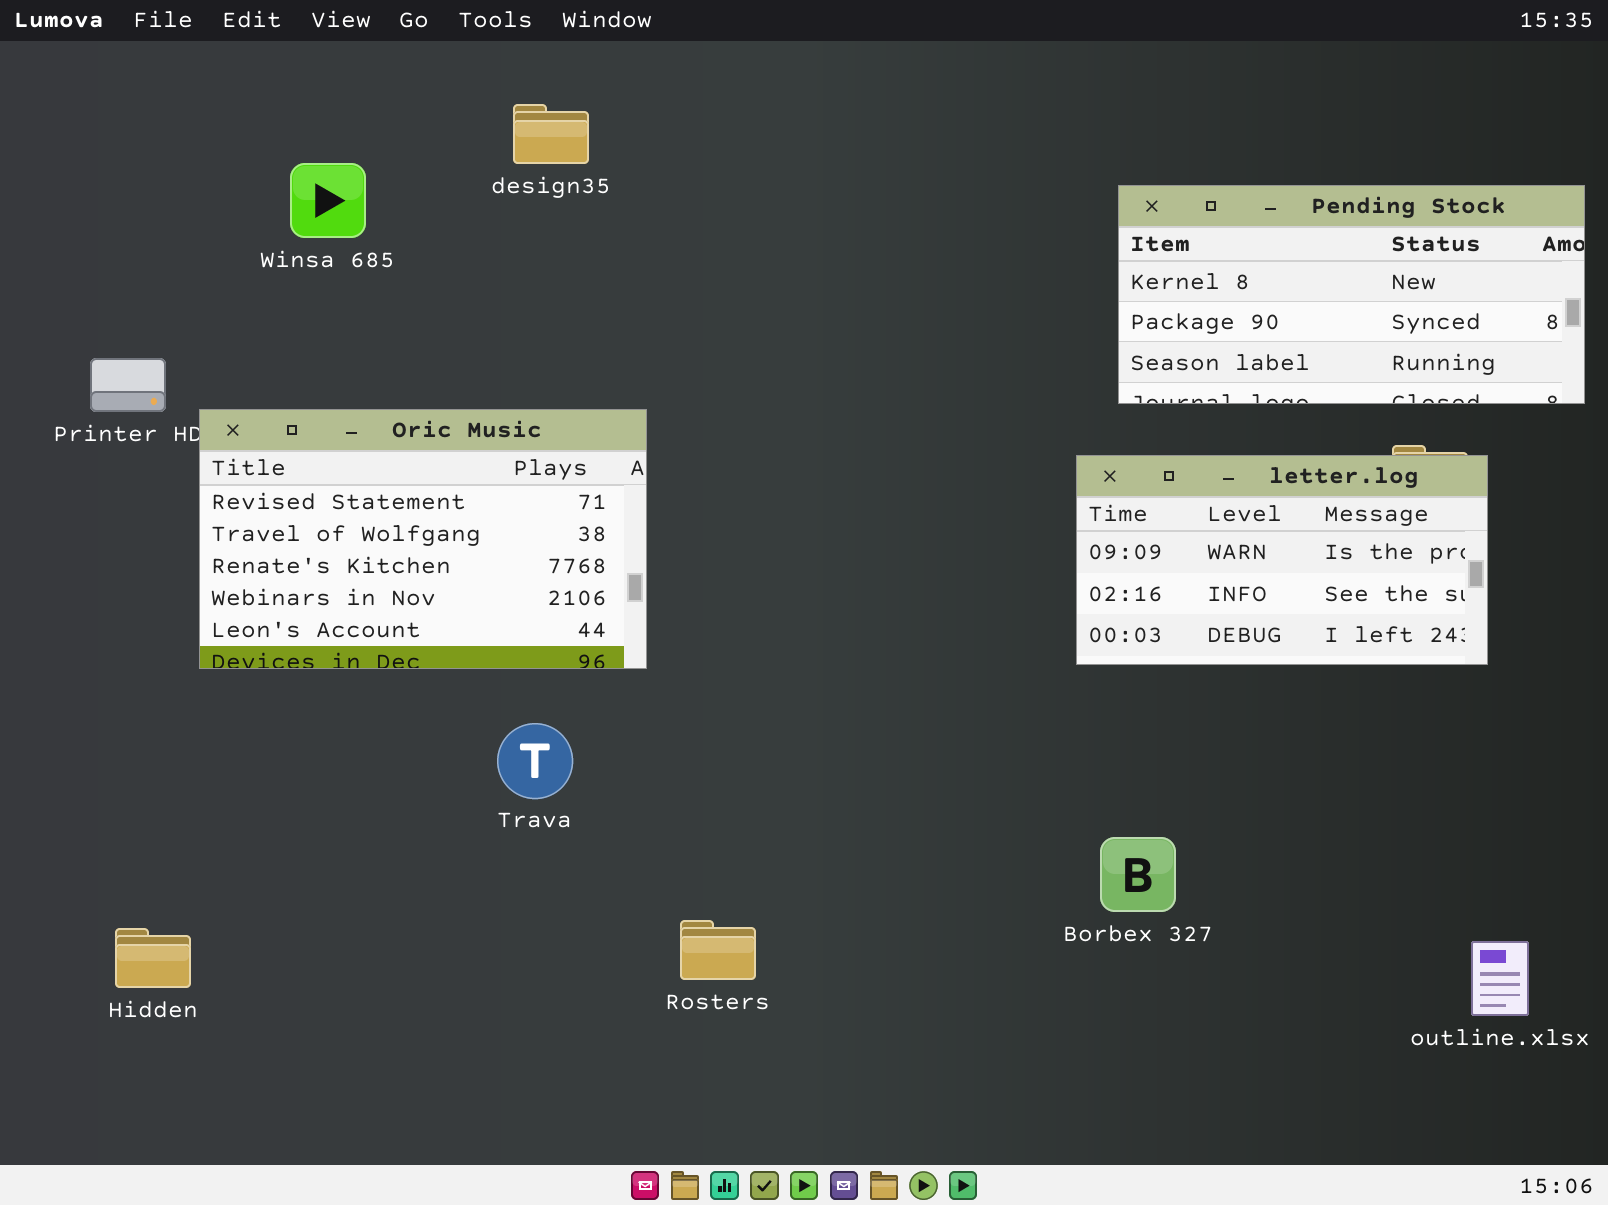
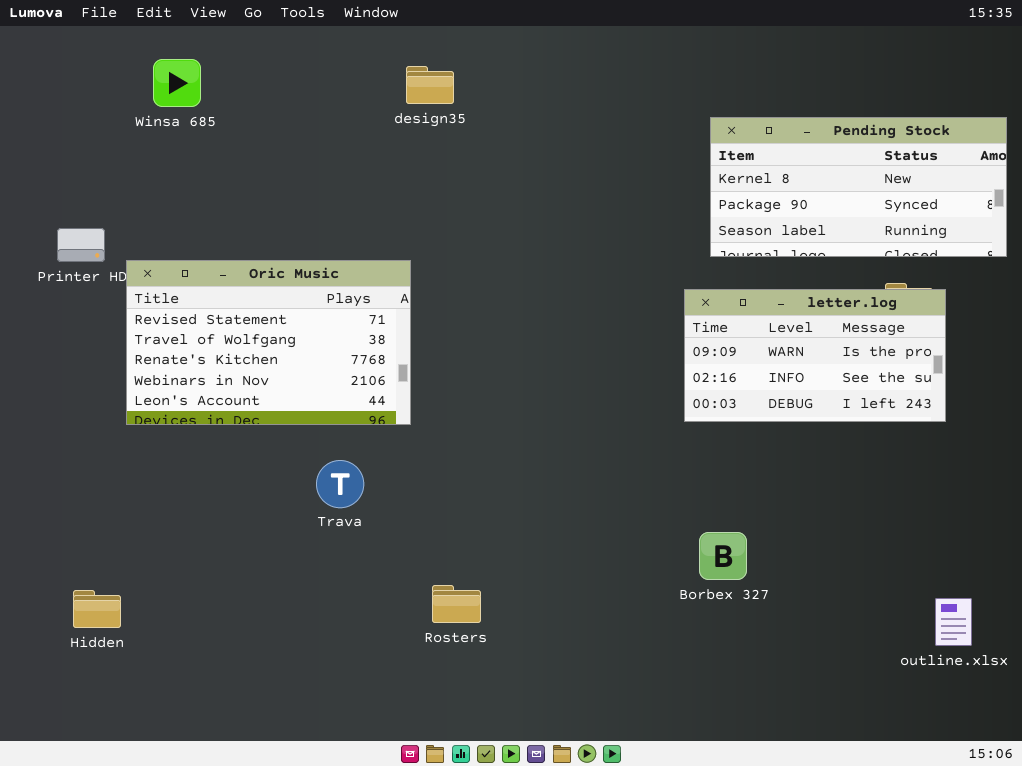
design35: [513,104,589,164] -> [406,66,454,104], moved
Winsa 685: [290,163,366,238] -> [153,59,201,107], moved

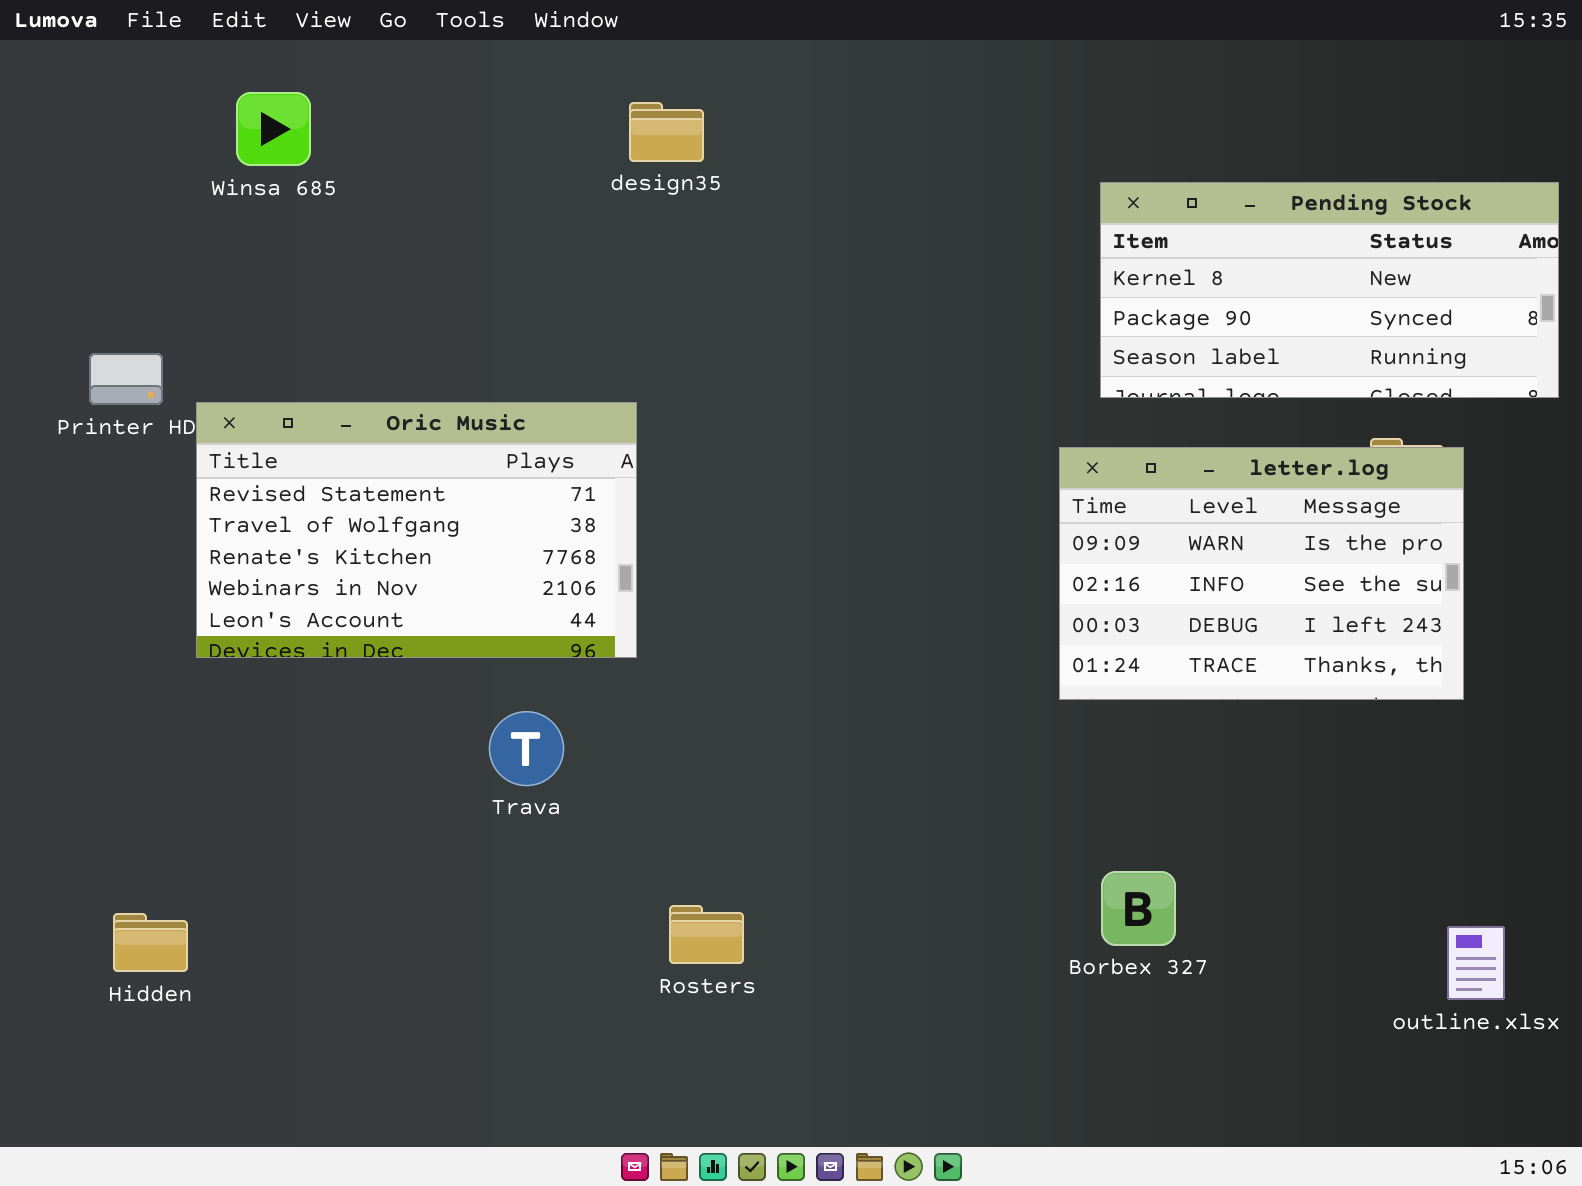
letter.log: [684,289,946,422] -> [1059,447,1464,700], resized
Borbex 327: [699,532,747,580] -> [1101,871,1176,946], moved

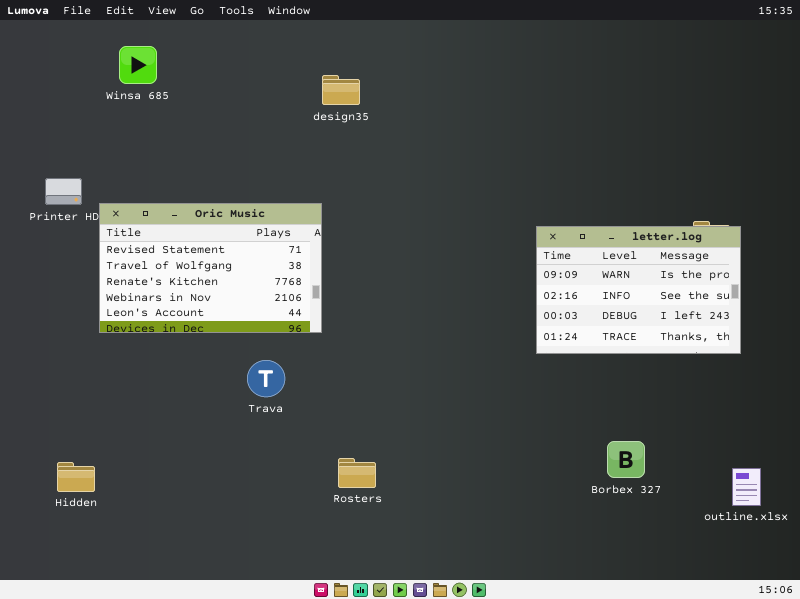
design35: [629,102,704,162] -> [322,75,360,105], moved
Pending Stock: [1100,182,1559,398] -> none, closed
Borbex 327: [1101,871,1176,946] -> [607,441,645,478], moved

